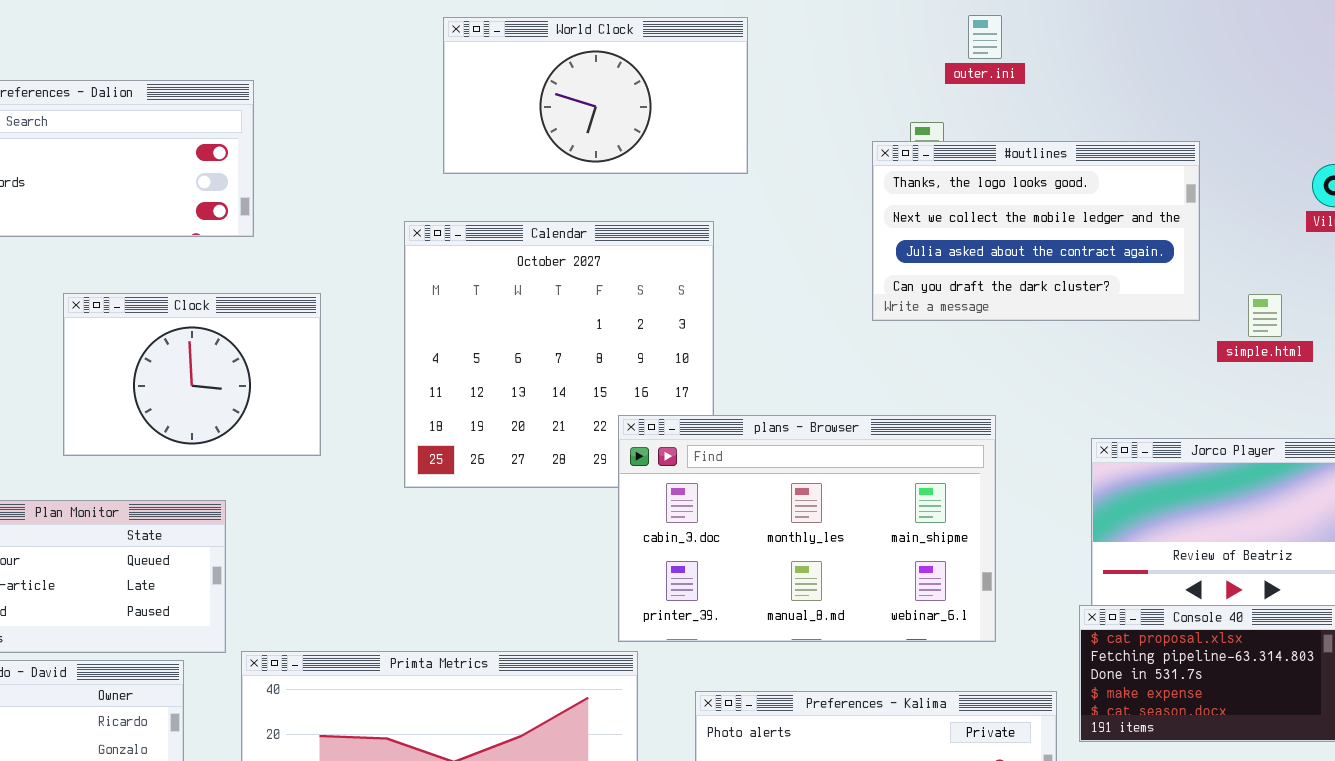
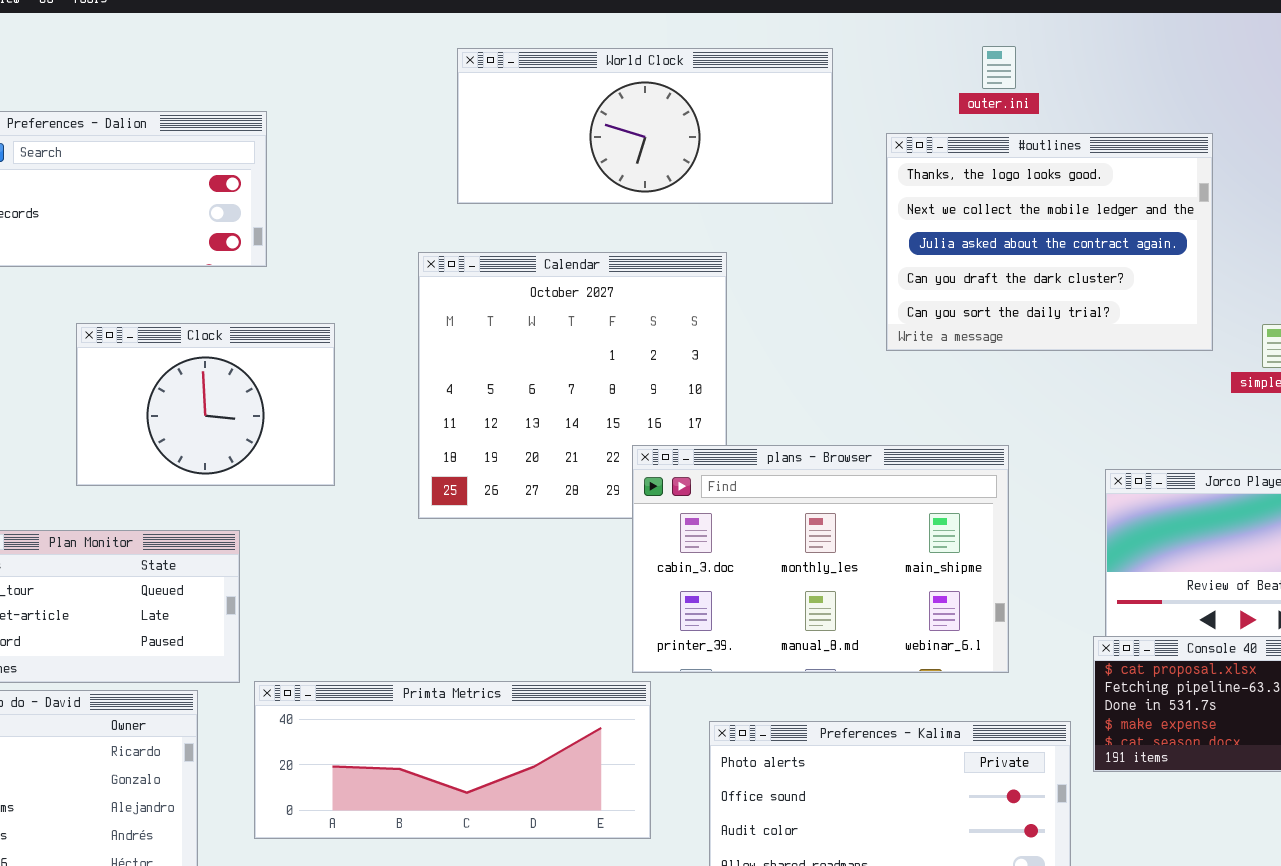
World Clock: [443,17,748,174] -> [457,48,833,204], resized
#outlines: [872,141,1200,321] -> [886,133,1213,351], resized

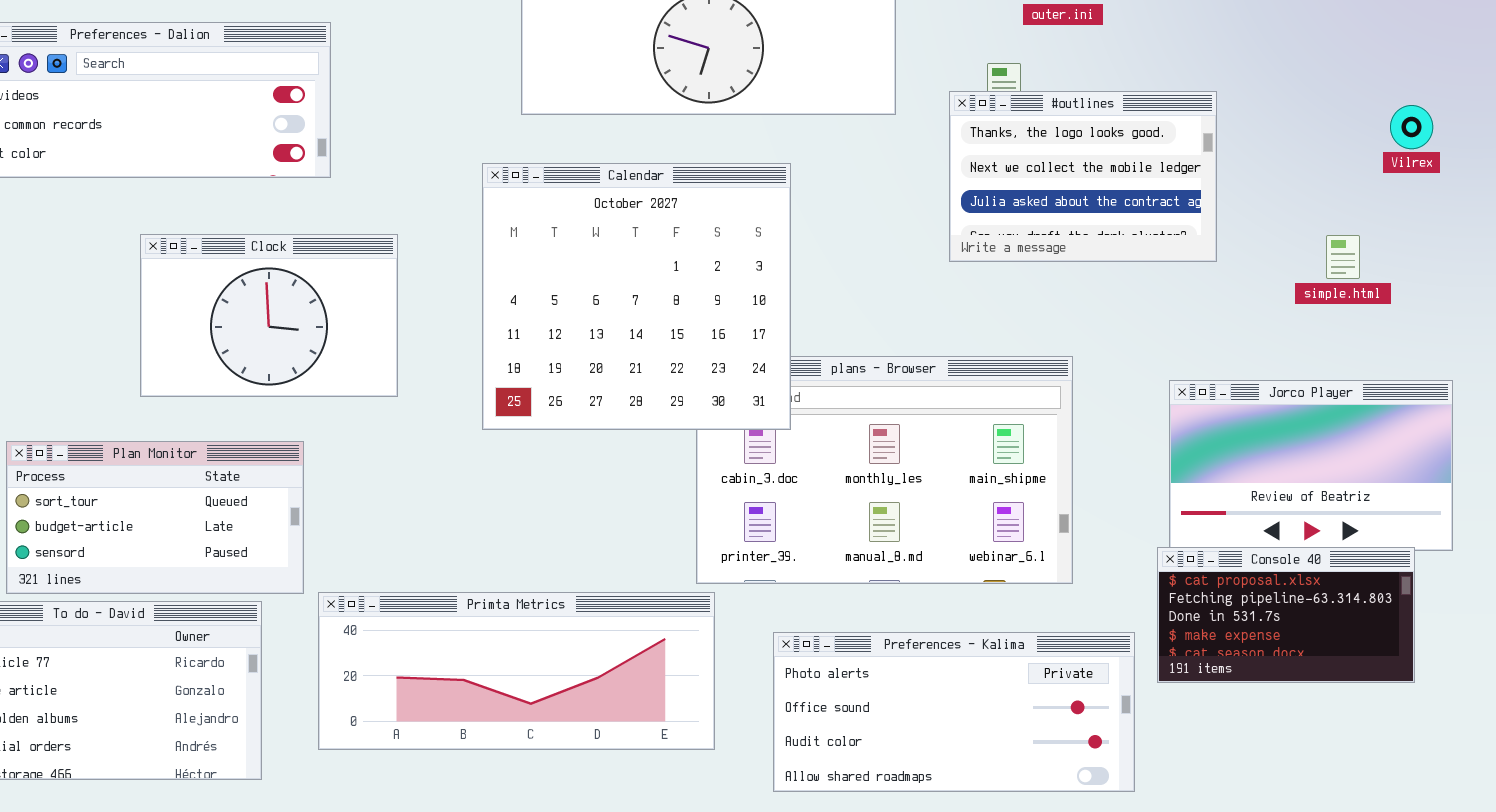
#outlines: [886,133,1213,351] -> [949,91,1217,262], resized
Calendar: [418,252,727,519] -> [482,163,791,430], raised

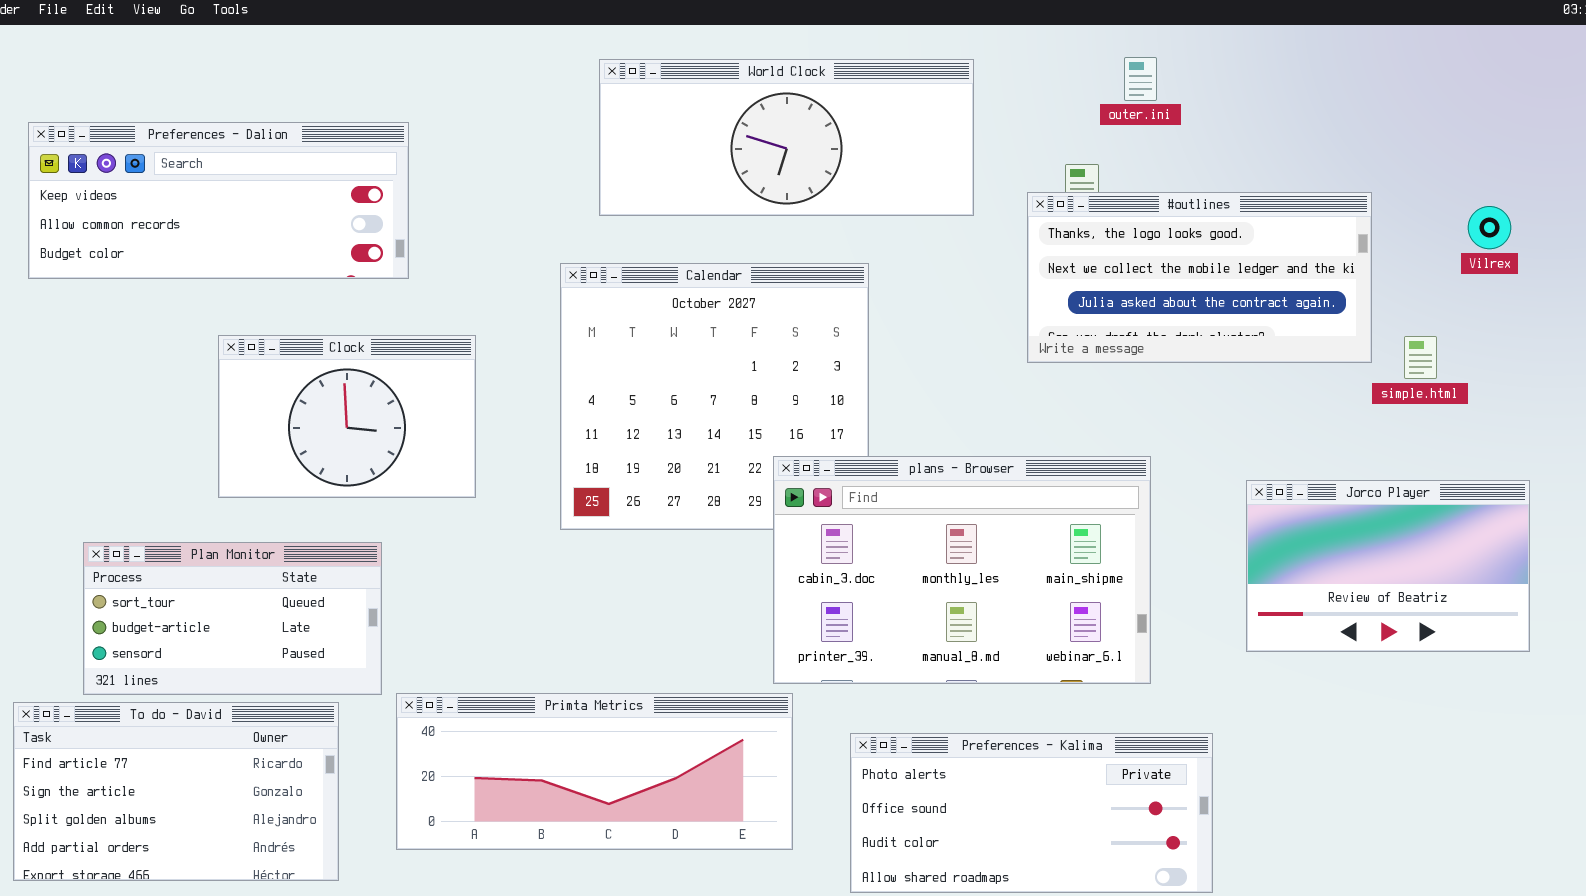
#outlines: [949,91,1217,262] -> [1027,192,1372,363], resized
plans - Browser: [696,356,1073,584] -> [773,456,1151,684], raised
Console 40: [1157,547,1415,683] -> none, closed

